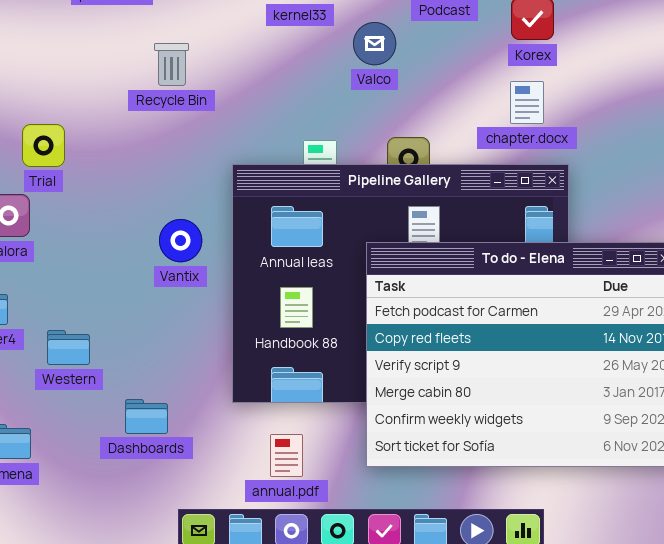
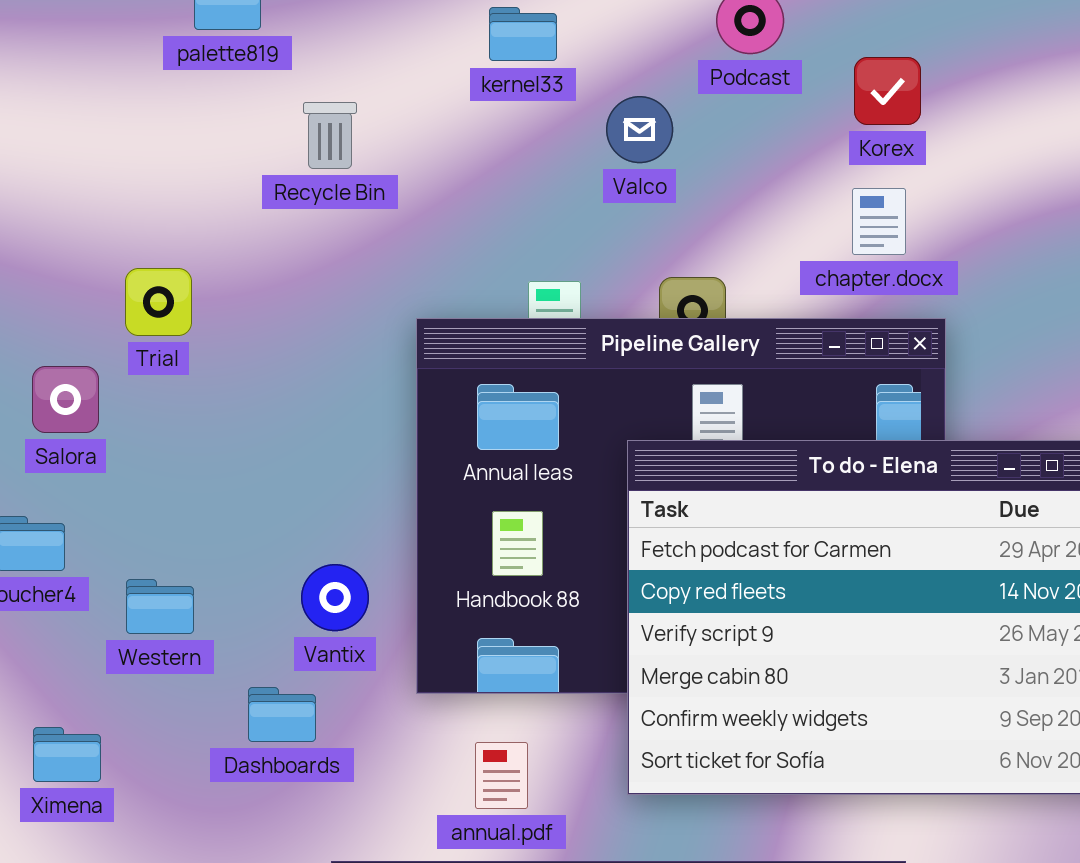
Recycle Bin: [154,43,189,86] -> [303,102,357,169], moved
Trial: [22,124,65,167] -> [125,268,192,336], moved
Vantix: [159,219,202,262] -> [301,564,369,631], moved

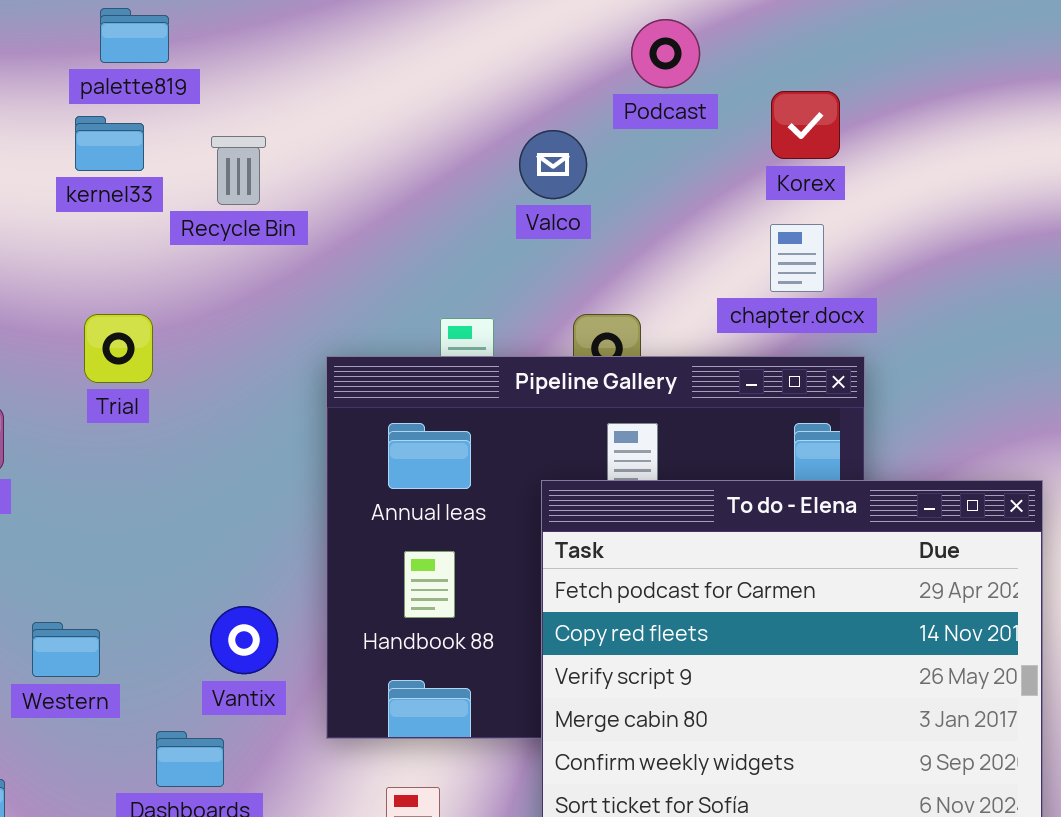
kernel33: [489,7,557,61] -> [75,116,144,171], moved
Trial: [125,268,192,336] -> [84,314,153,383], moved

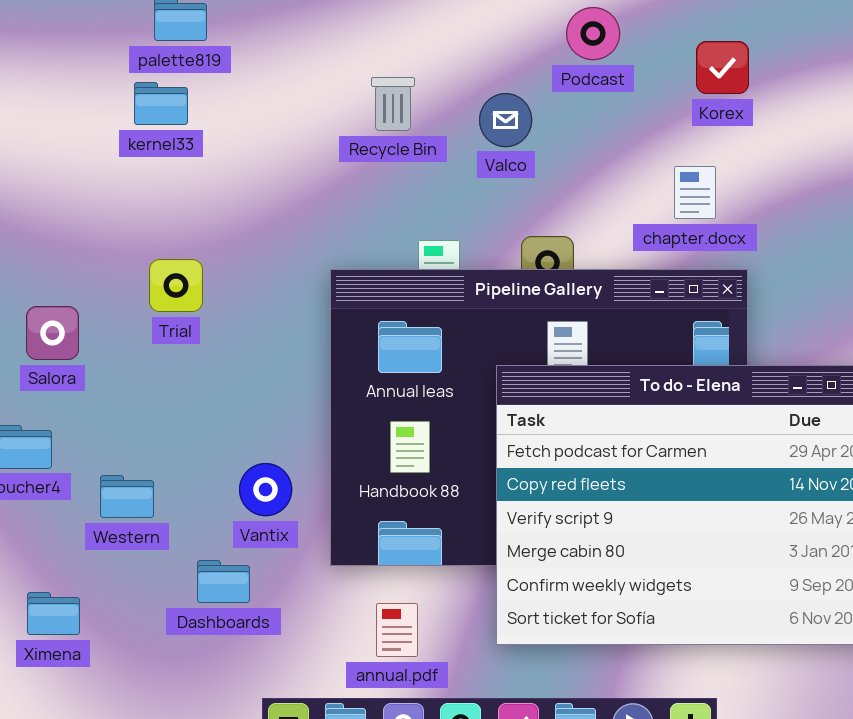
Korex: [771,91,840,159] -> [696,41,749,94], moved
Recycle Bin: [211,136,266,205] -> [371,77,415,131], moved
Trial: [84,314,153,383] -> [149,259,203,312], moved

